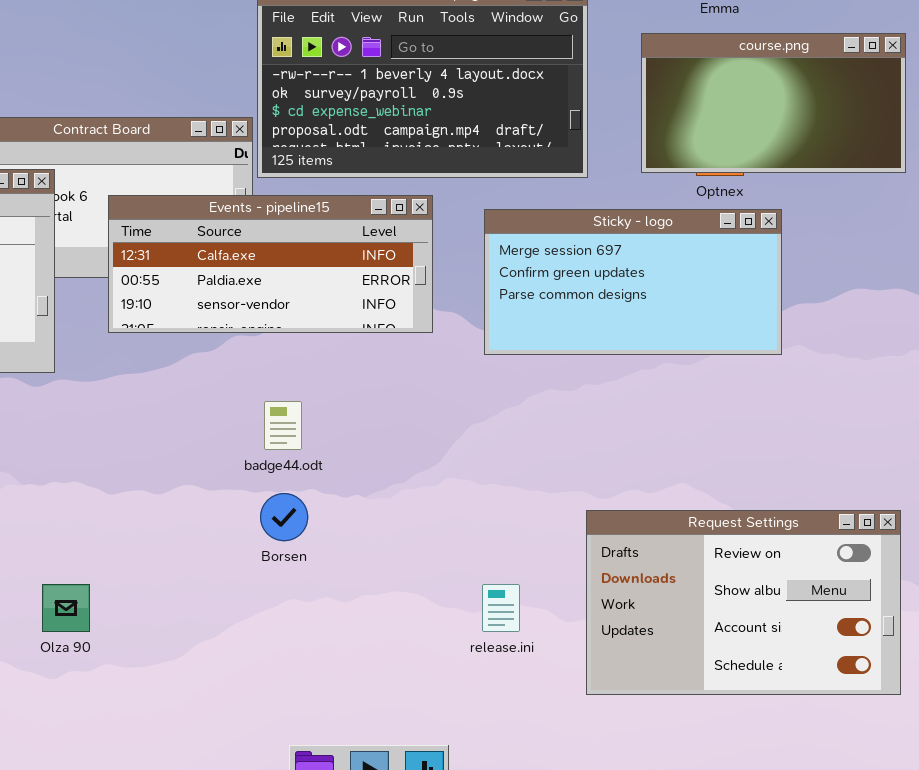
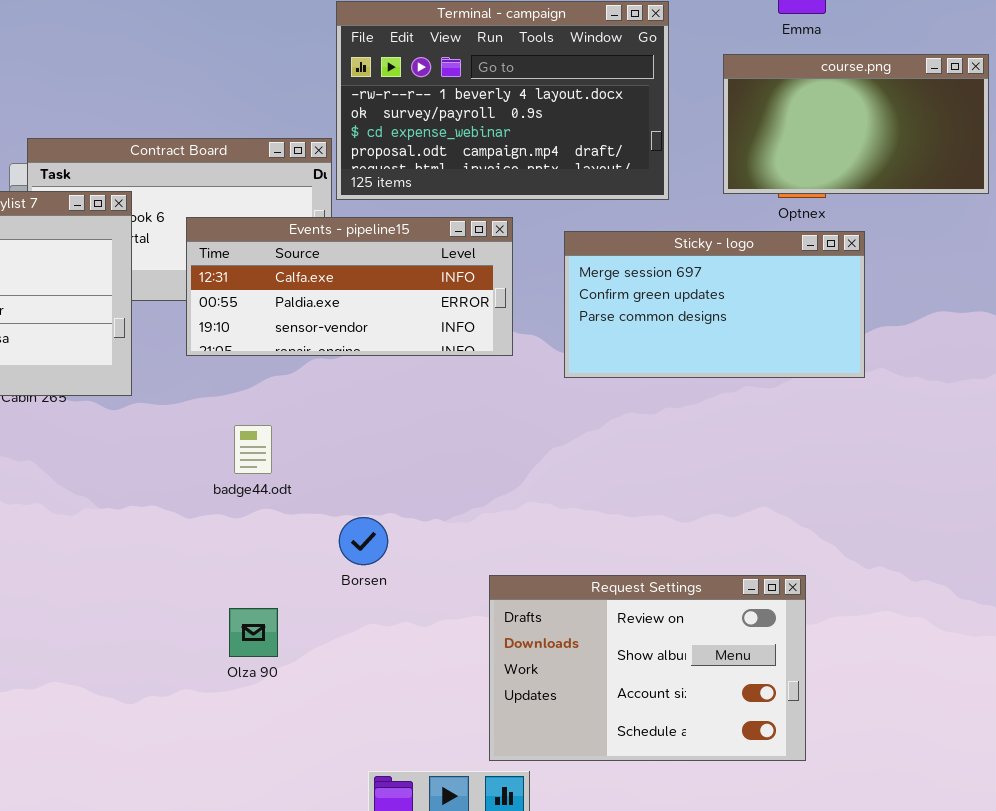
badge44.odt: [264,401,302,450] -> [234,425,272,474], moved
Request Settings: [586,510,901,695] -> [489,575,806,761], moved
Olza 90: [42,584,90,632] -> [229,608,278,657], moved

